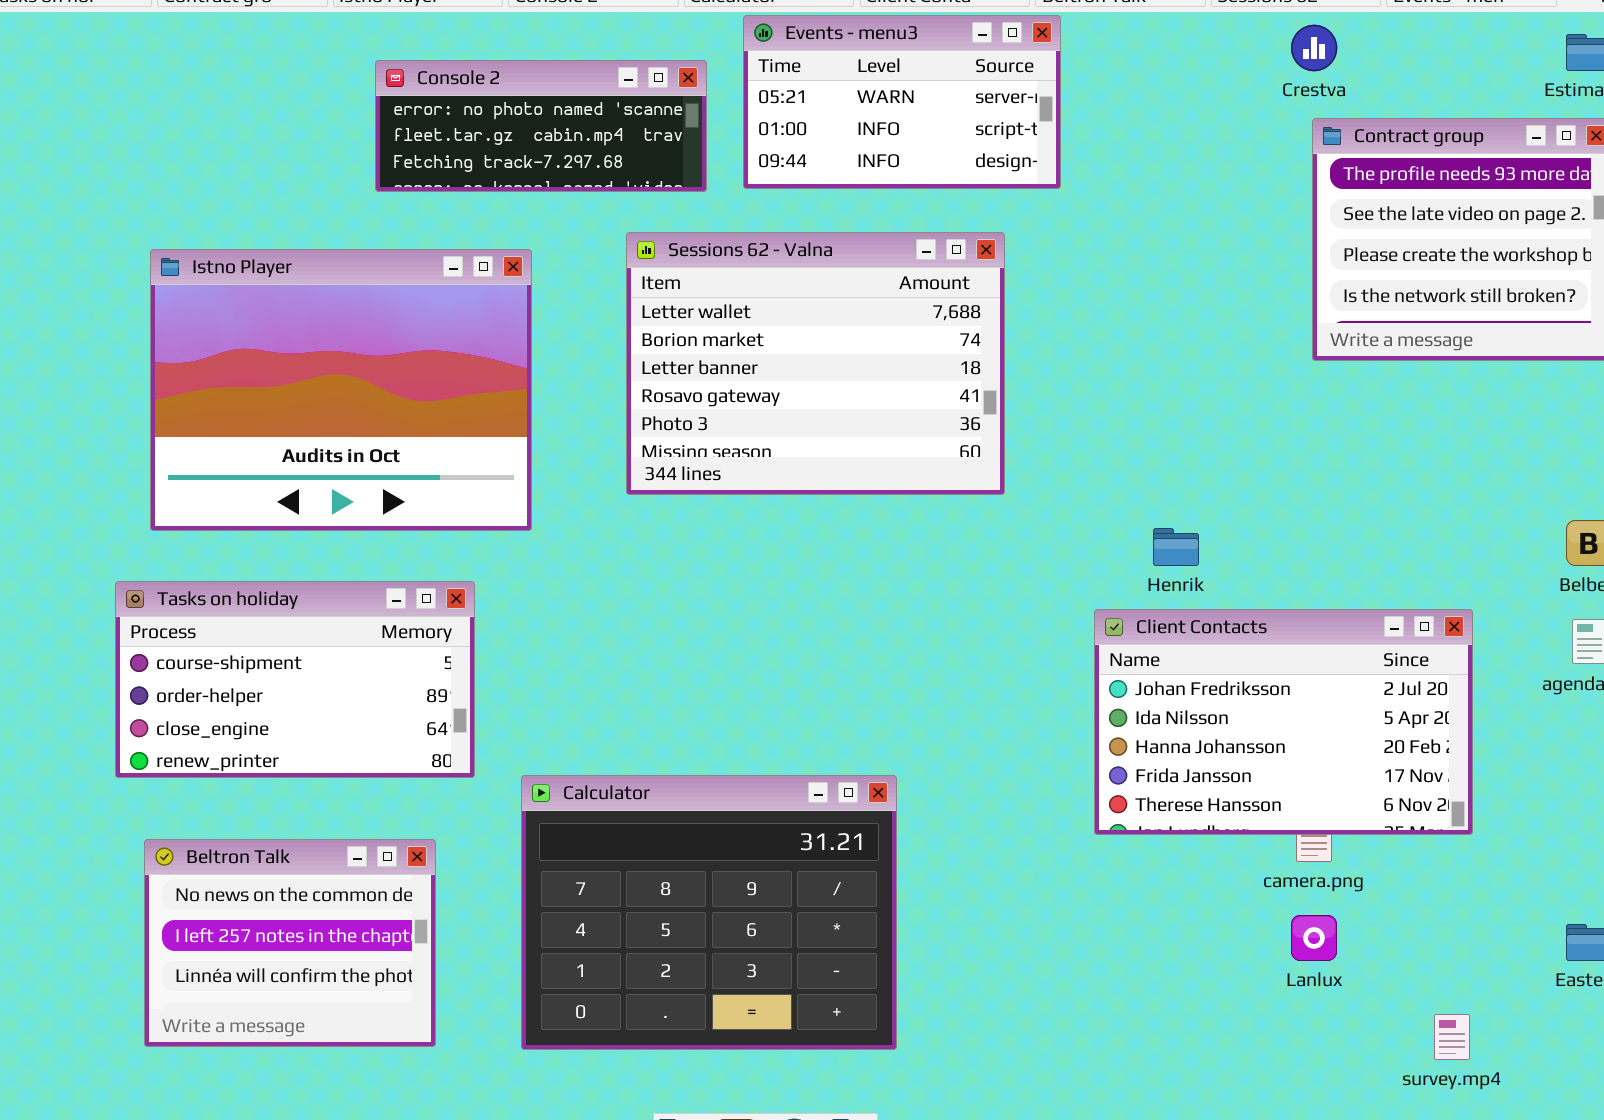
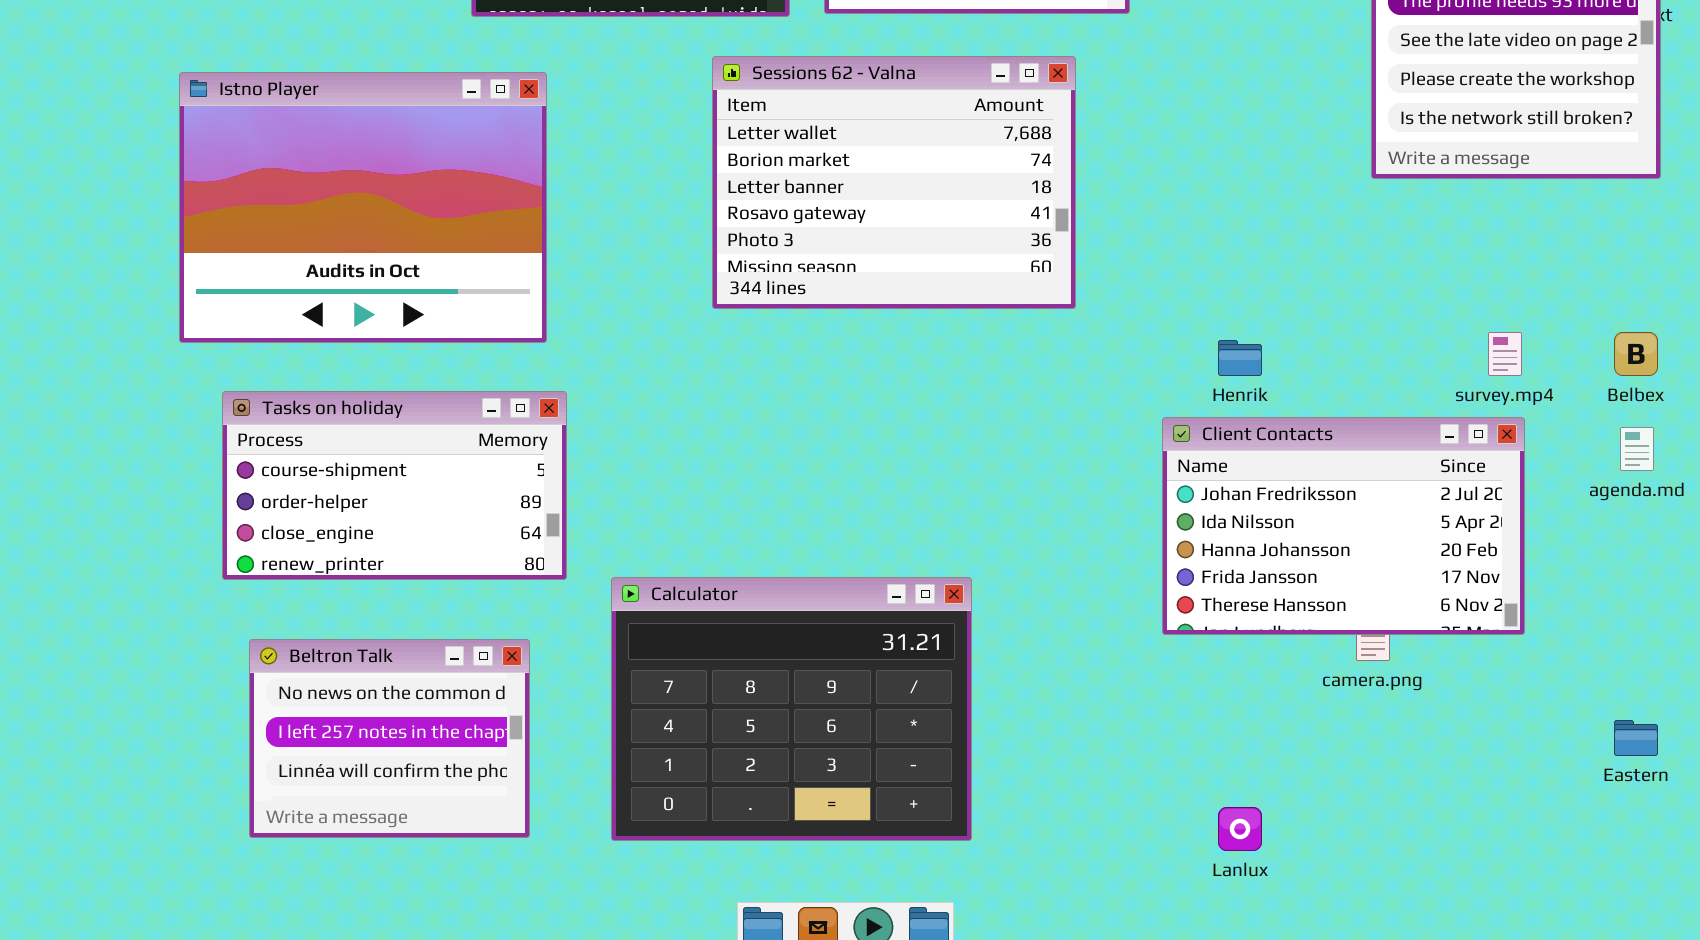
Istno Player: [150,249,532,531] -> [179,72,547,343], moved
Lanlux: [1291,915,1337,961] -> [1218,807,1262,851], moved
survey.mp4: [1434,1014,1470,1060] -> [1488,332,1522,376], moved

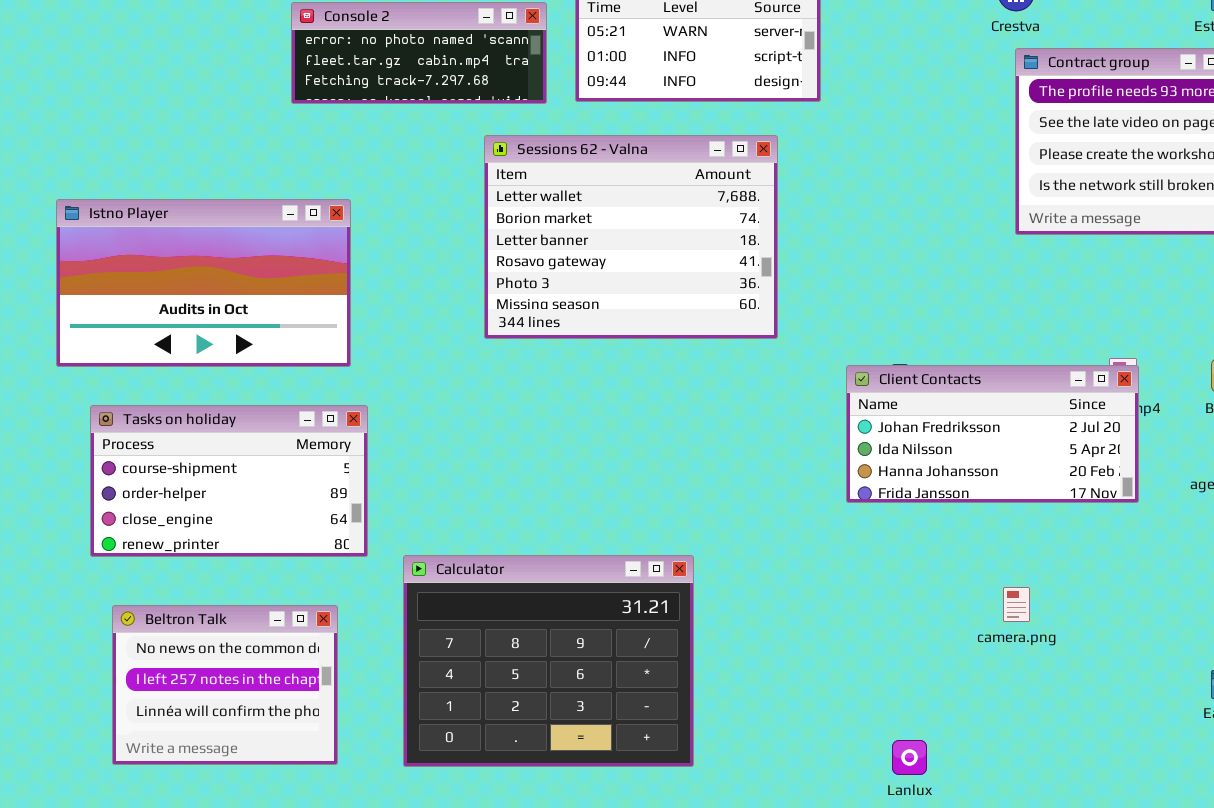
Istno Player: [179,72,547,343] -> [56,199,351,367], resized
Client Contacts: [1162,417,1525,635] -> [846,365,1139,503], moved, resized

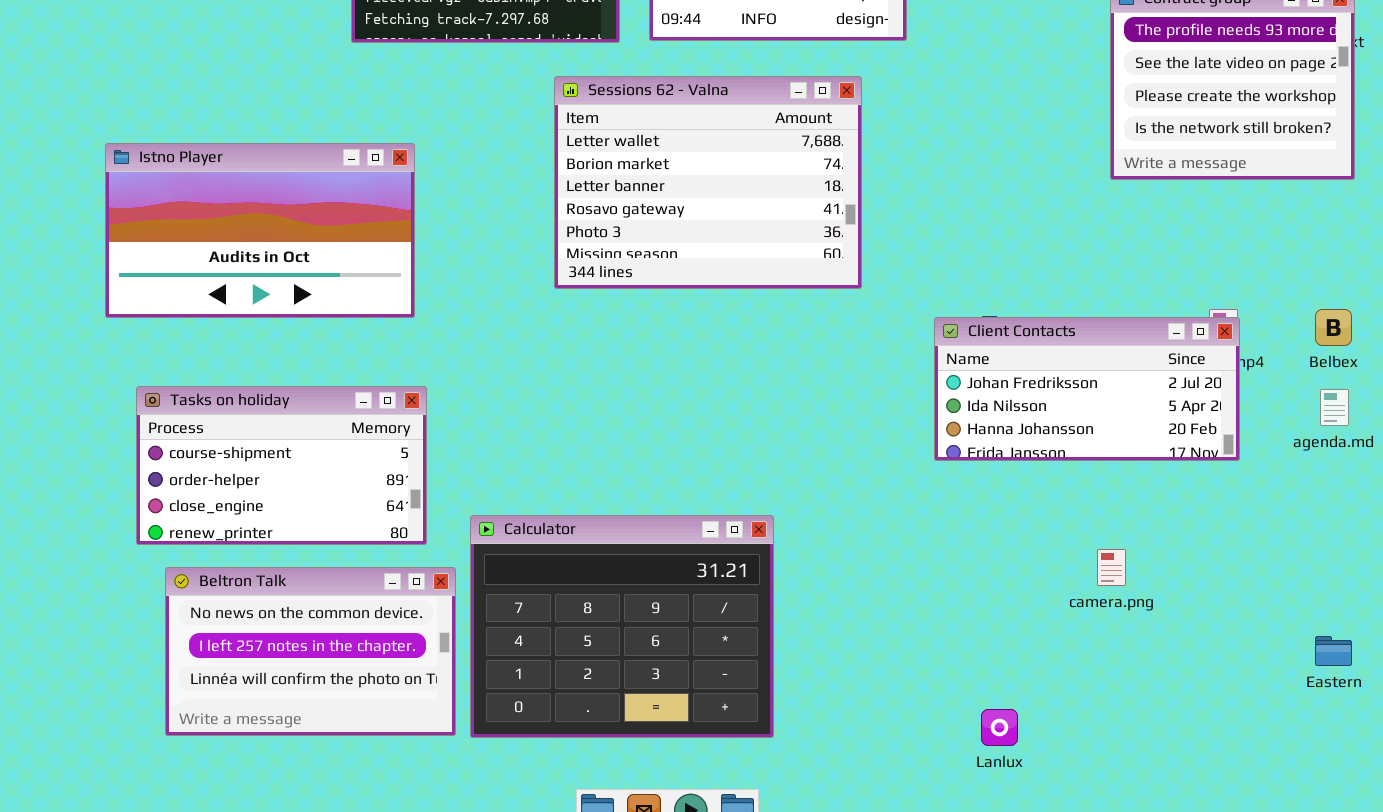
Tasks on holiday: [90,405,368,557] -> [136,386,427,545], moved
Beltron Talk: [112,605,338,765] -> [165,567,456,736], resized

